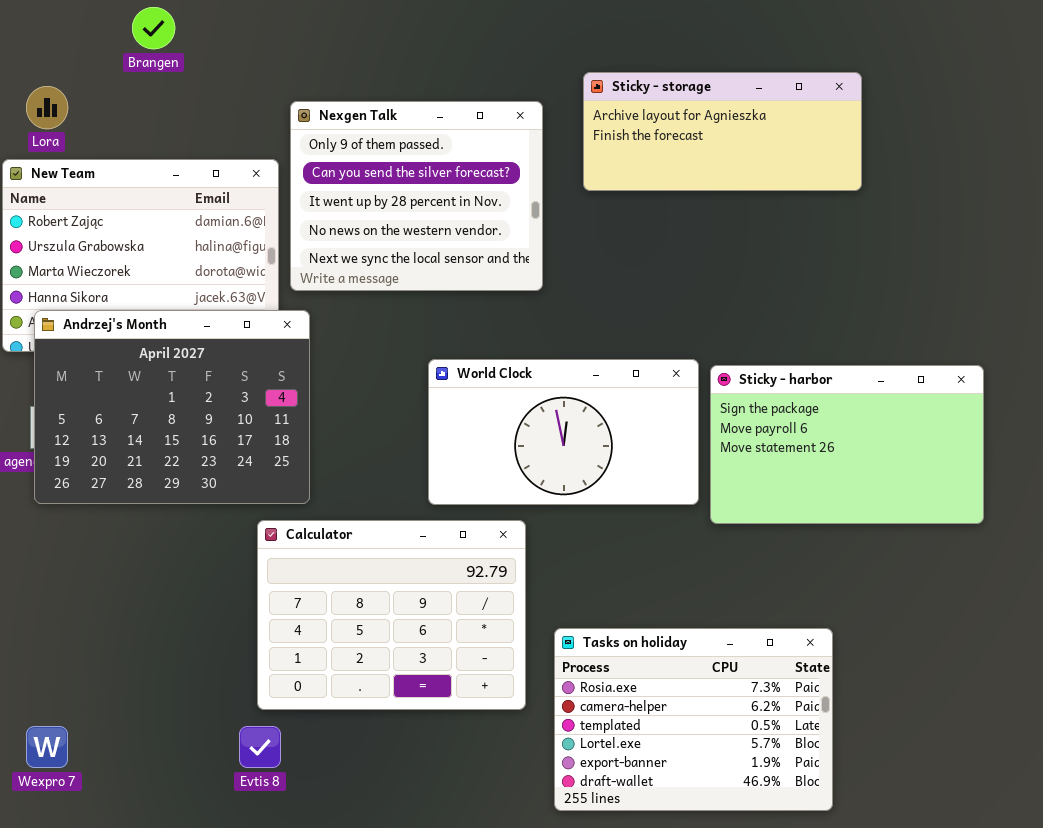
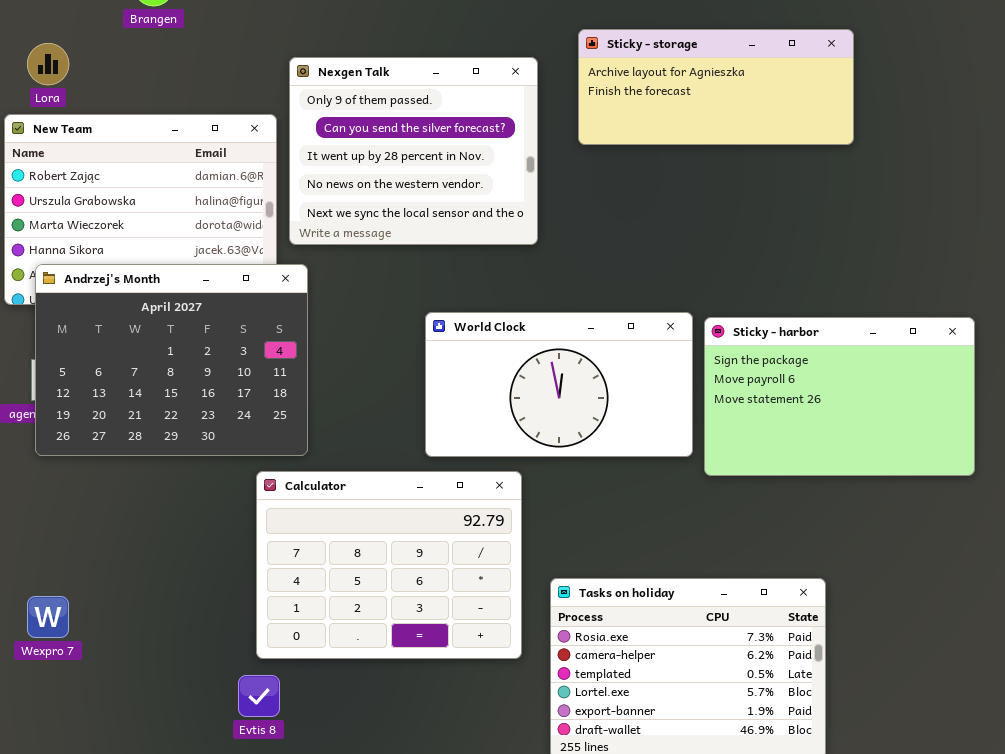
Wexpro 7: [26,726,68,768] -> [27,596,69,638], moved

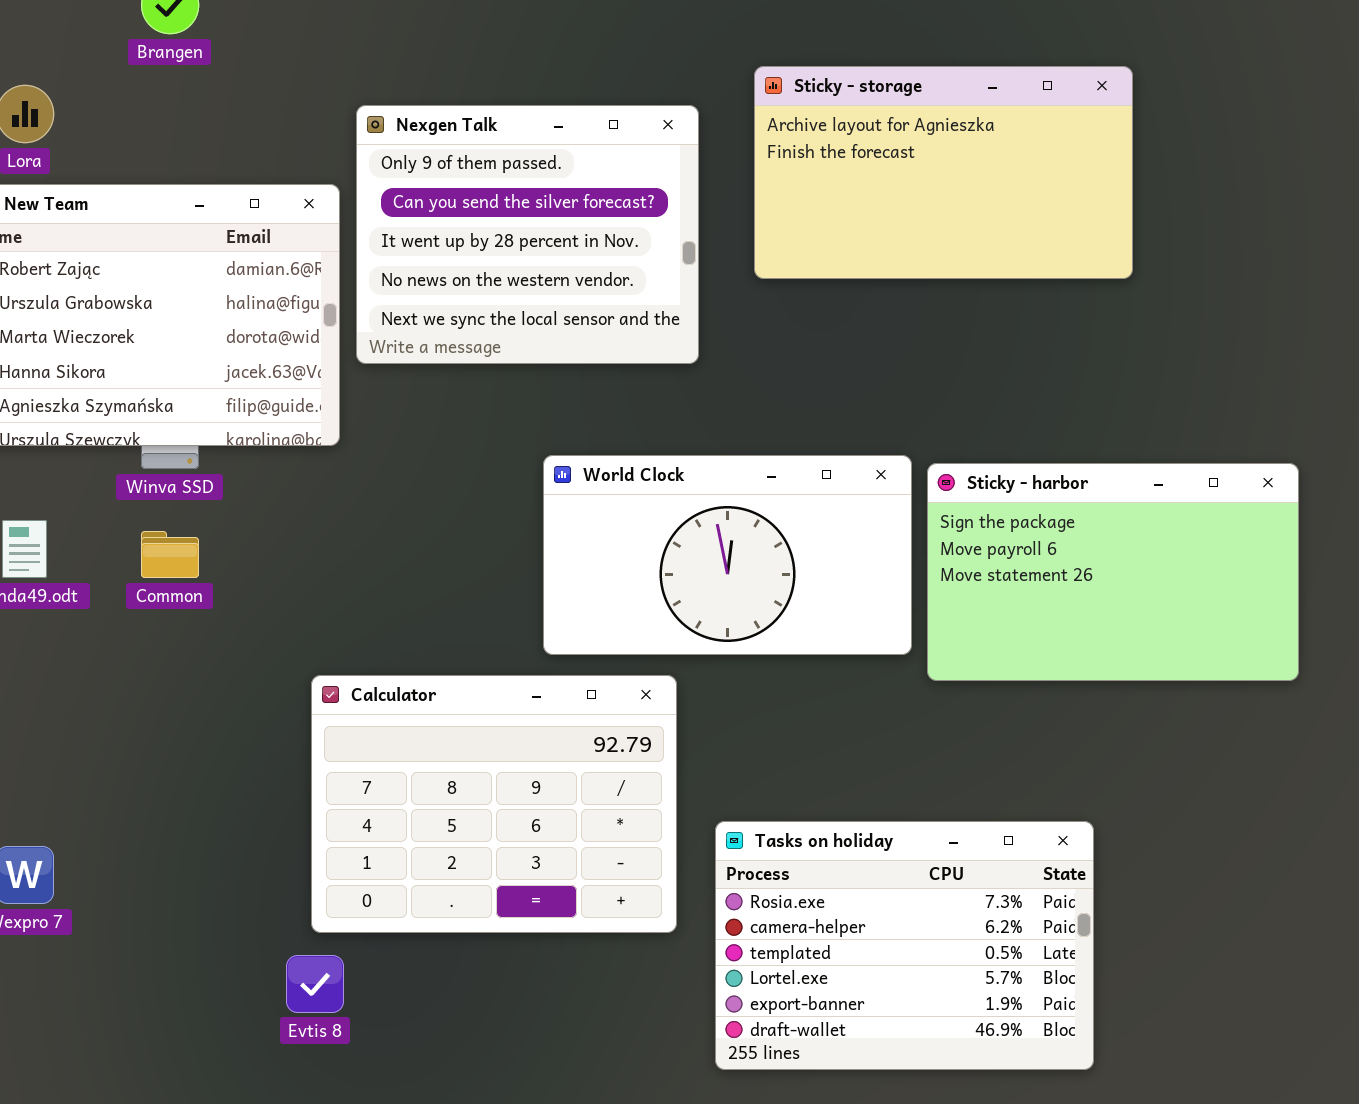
Sticky - storage: [578,29,854,145] -> [754,66,1133,279], resized
Andrzej's Month: [35,264,308,456] -> none, closed

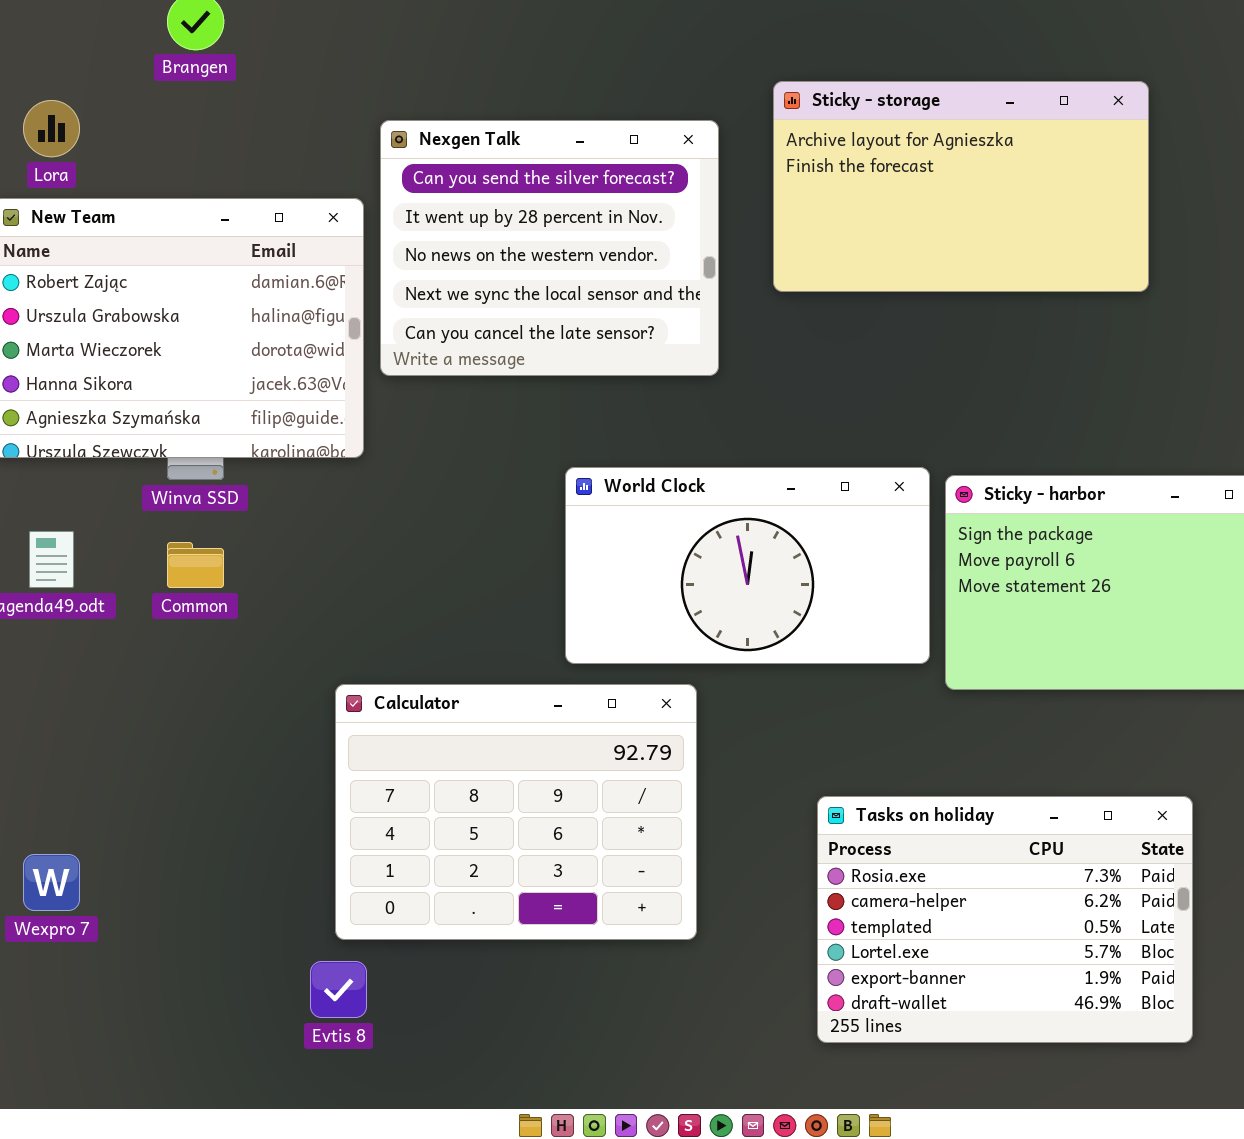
Nexgen Talk: [356,105,699,364] -> [380,120,719,376], scrolled down 1 row
Tasks on holiday: [715,821,1094,1070] -> [817,796,1193,1043], moved

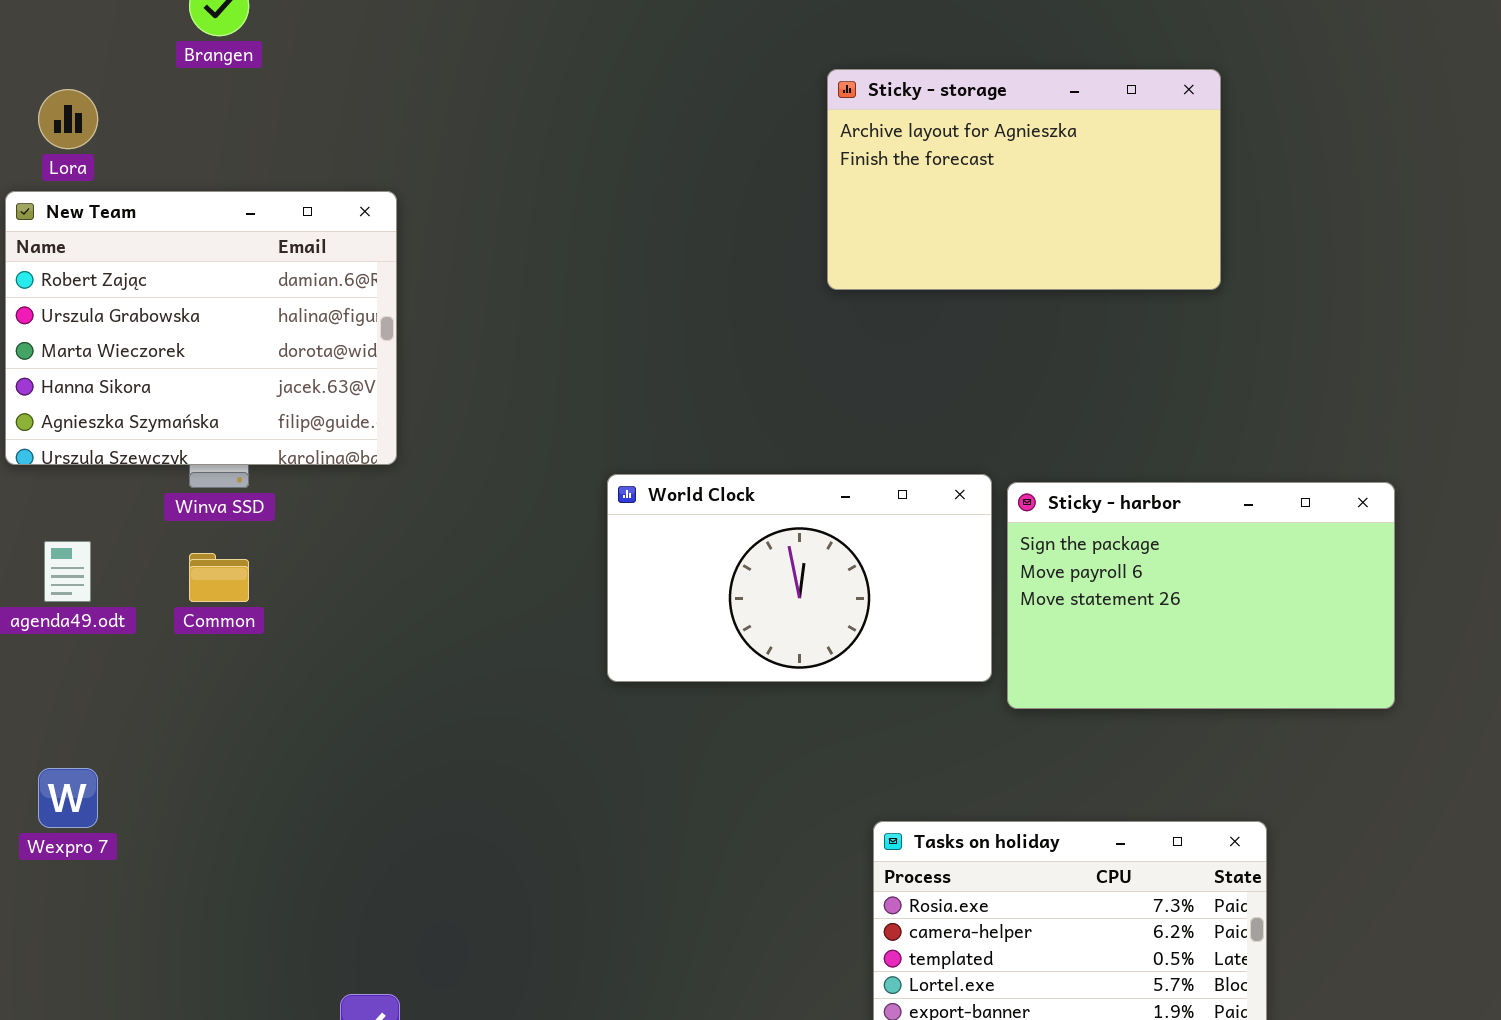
Nexgen Talk: [380,120,719,376] -> none, closed
Calculator: [335,684,697,940] -> none, closed
Wexpro 7: [23,854,80,911] -> [38,768,98,828], moved

